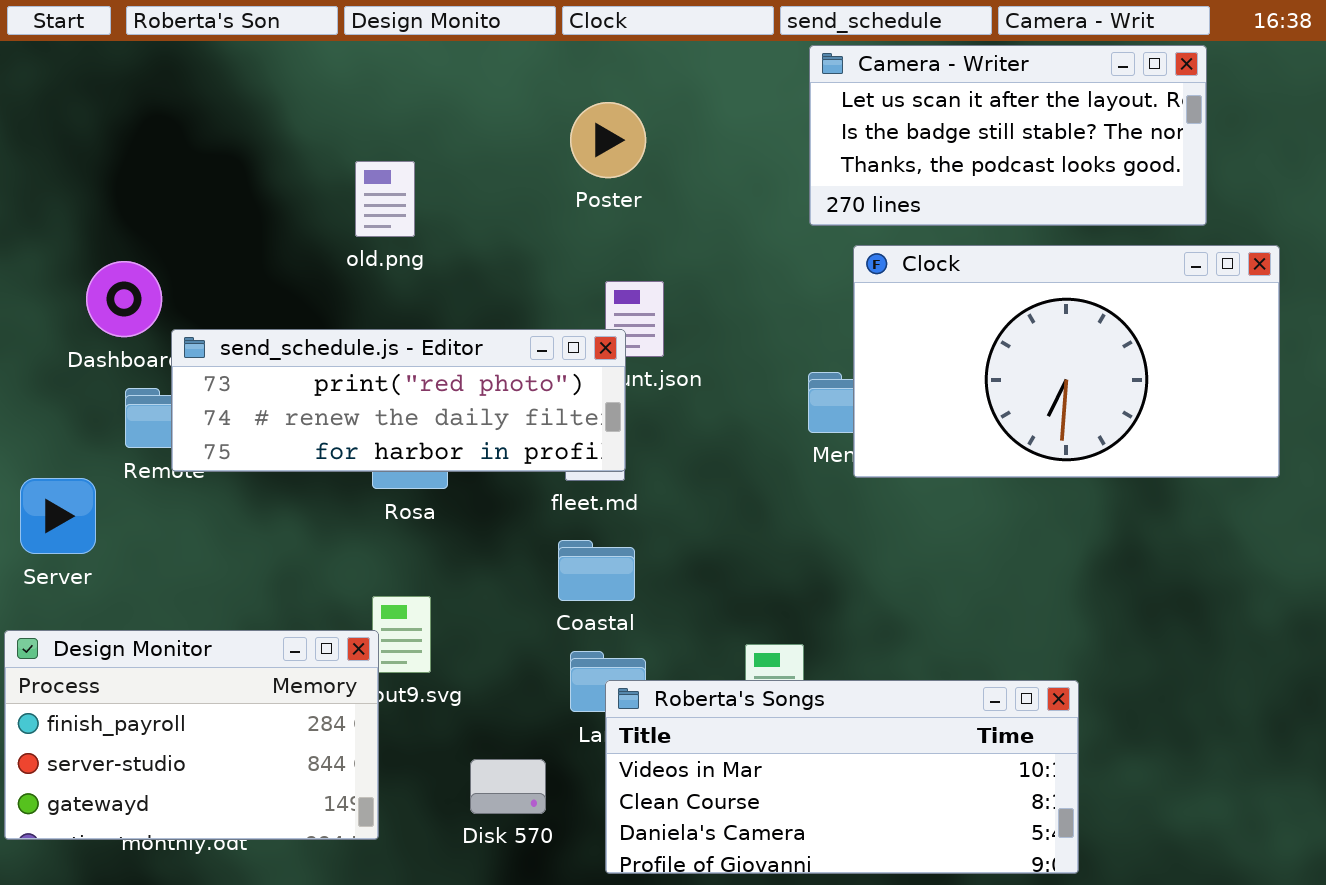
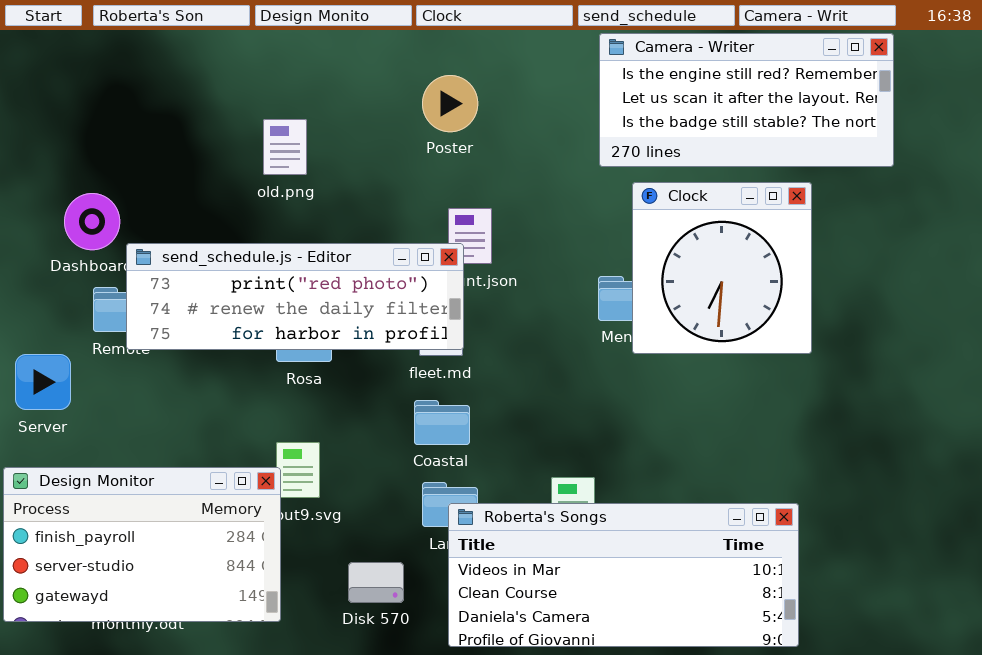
Camera - Writer: [809,45,1207,226] -> [599,33,894,167], scrolled up 1 row
Clock: [853,245,1280,478] -> [632,182,812,354], resized

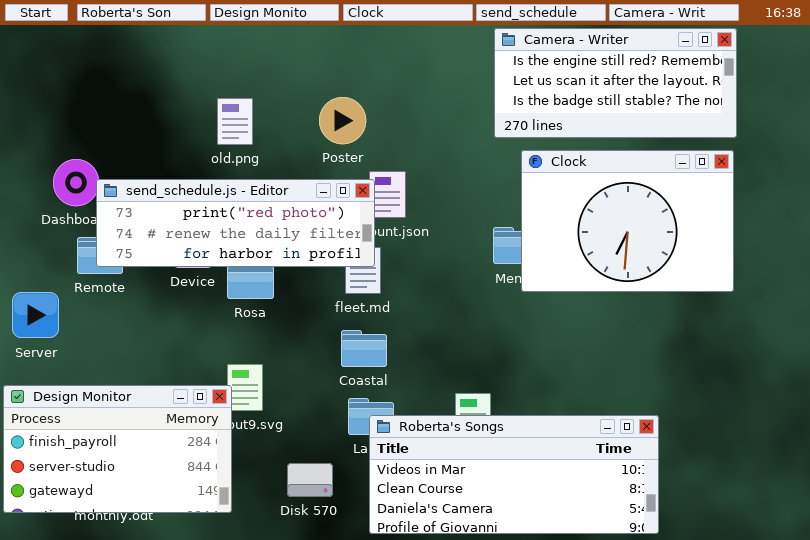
Poster: [422,75,478,132] -> [319,97,366,144], moved
Clock: [632,182,812,354] -> [521,150,734,292], resized
send_schedule.js - Editor: [126,243,464,350] -> [96,179,375,267], moved

